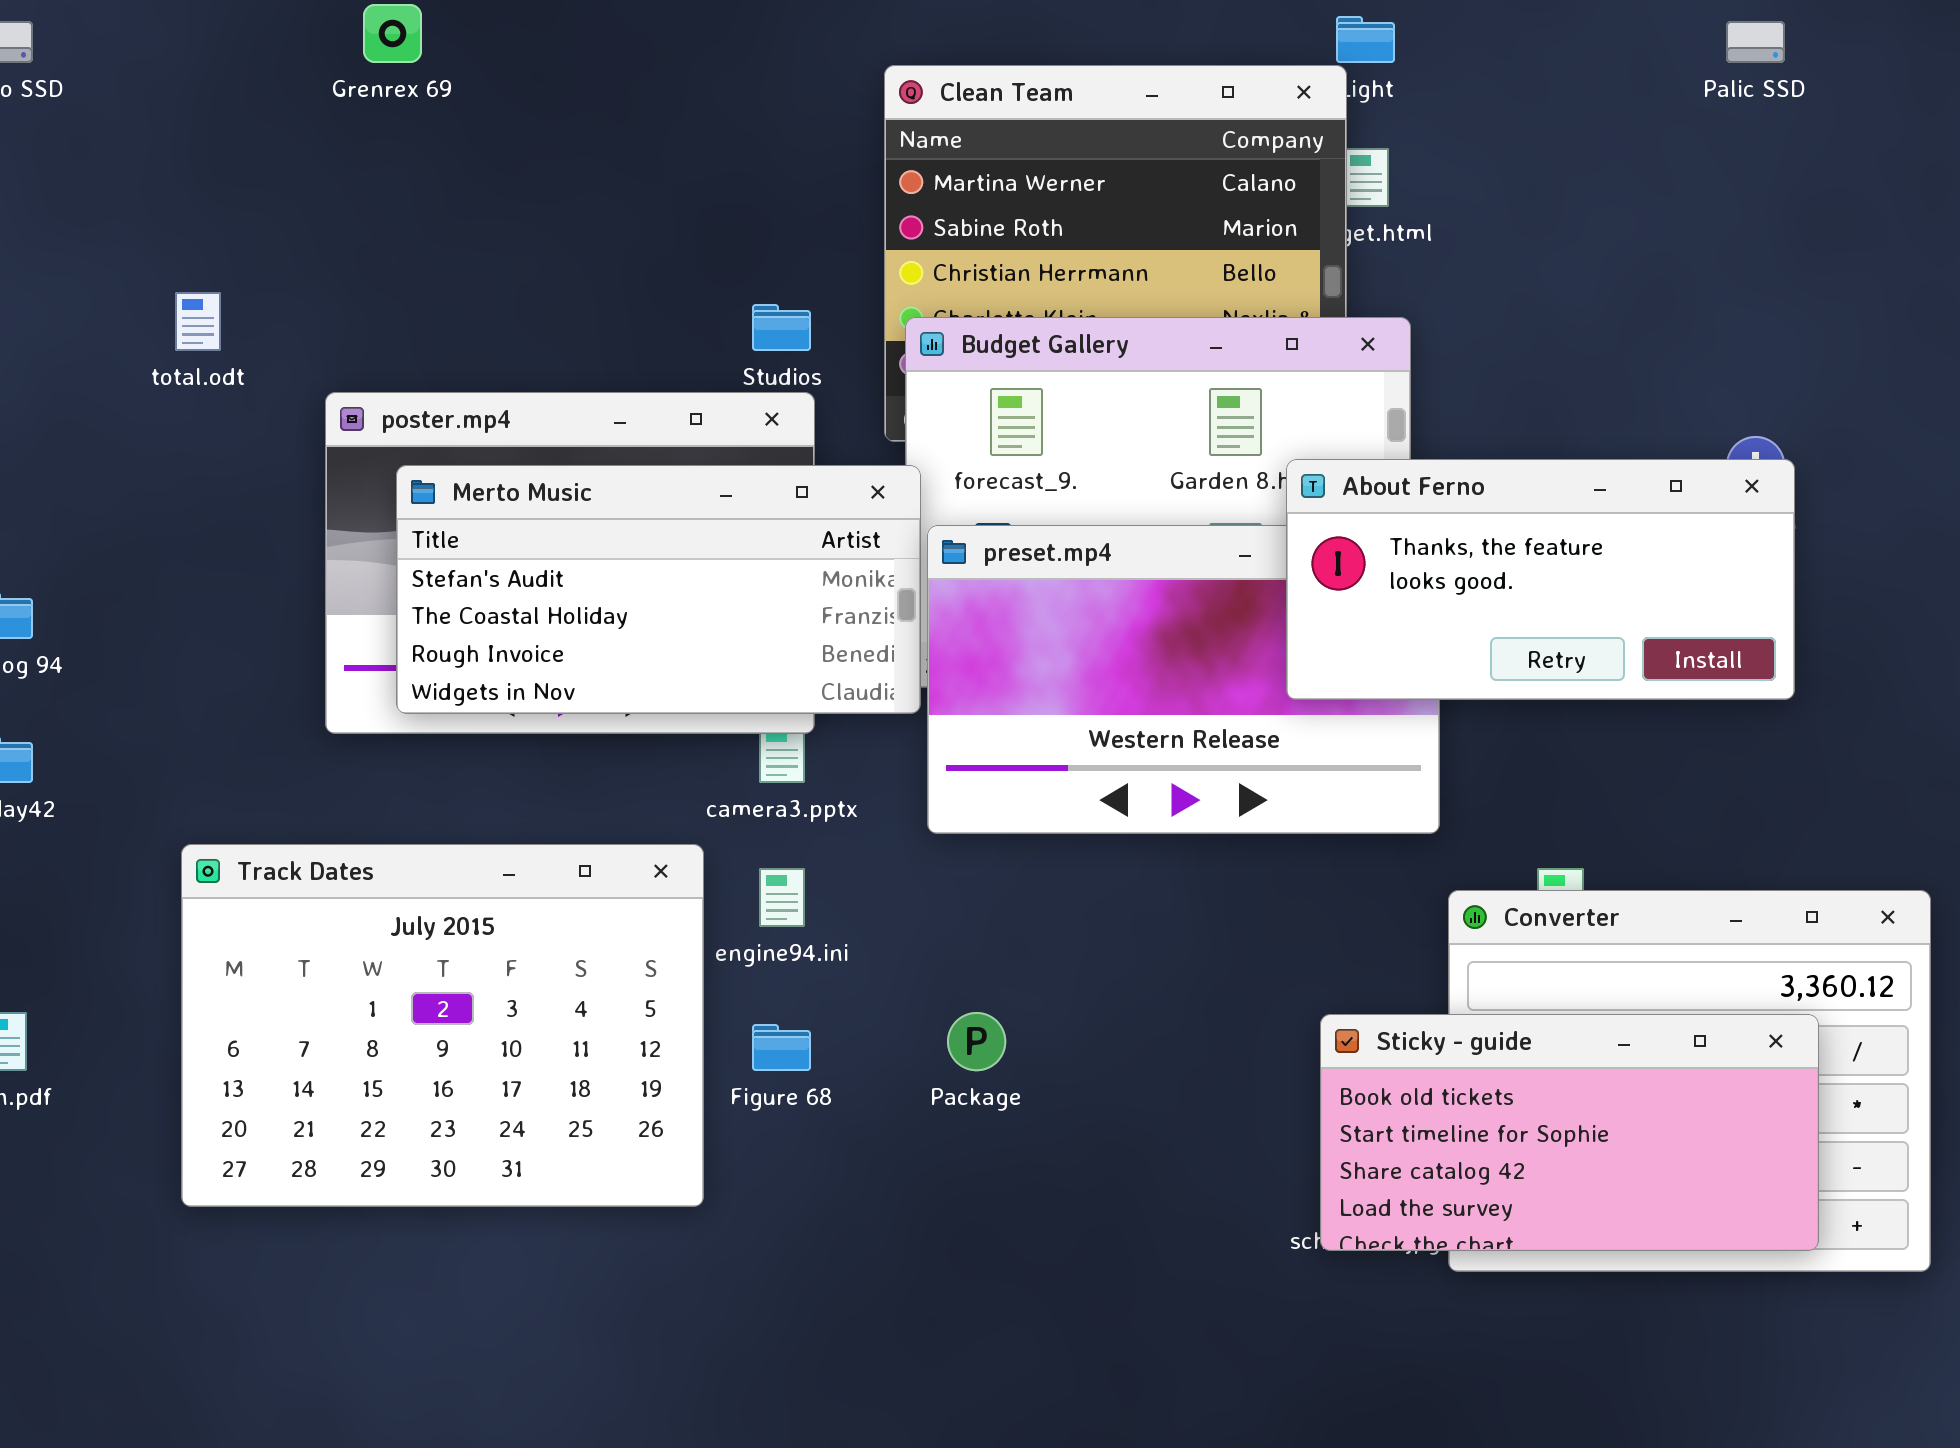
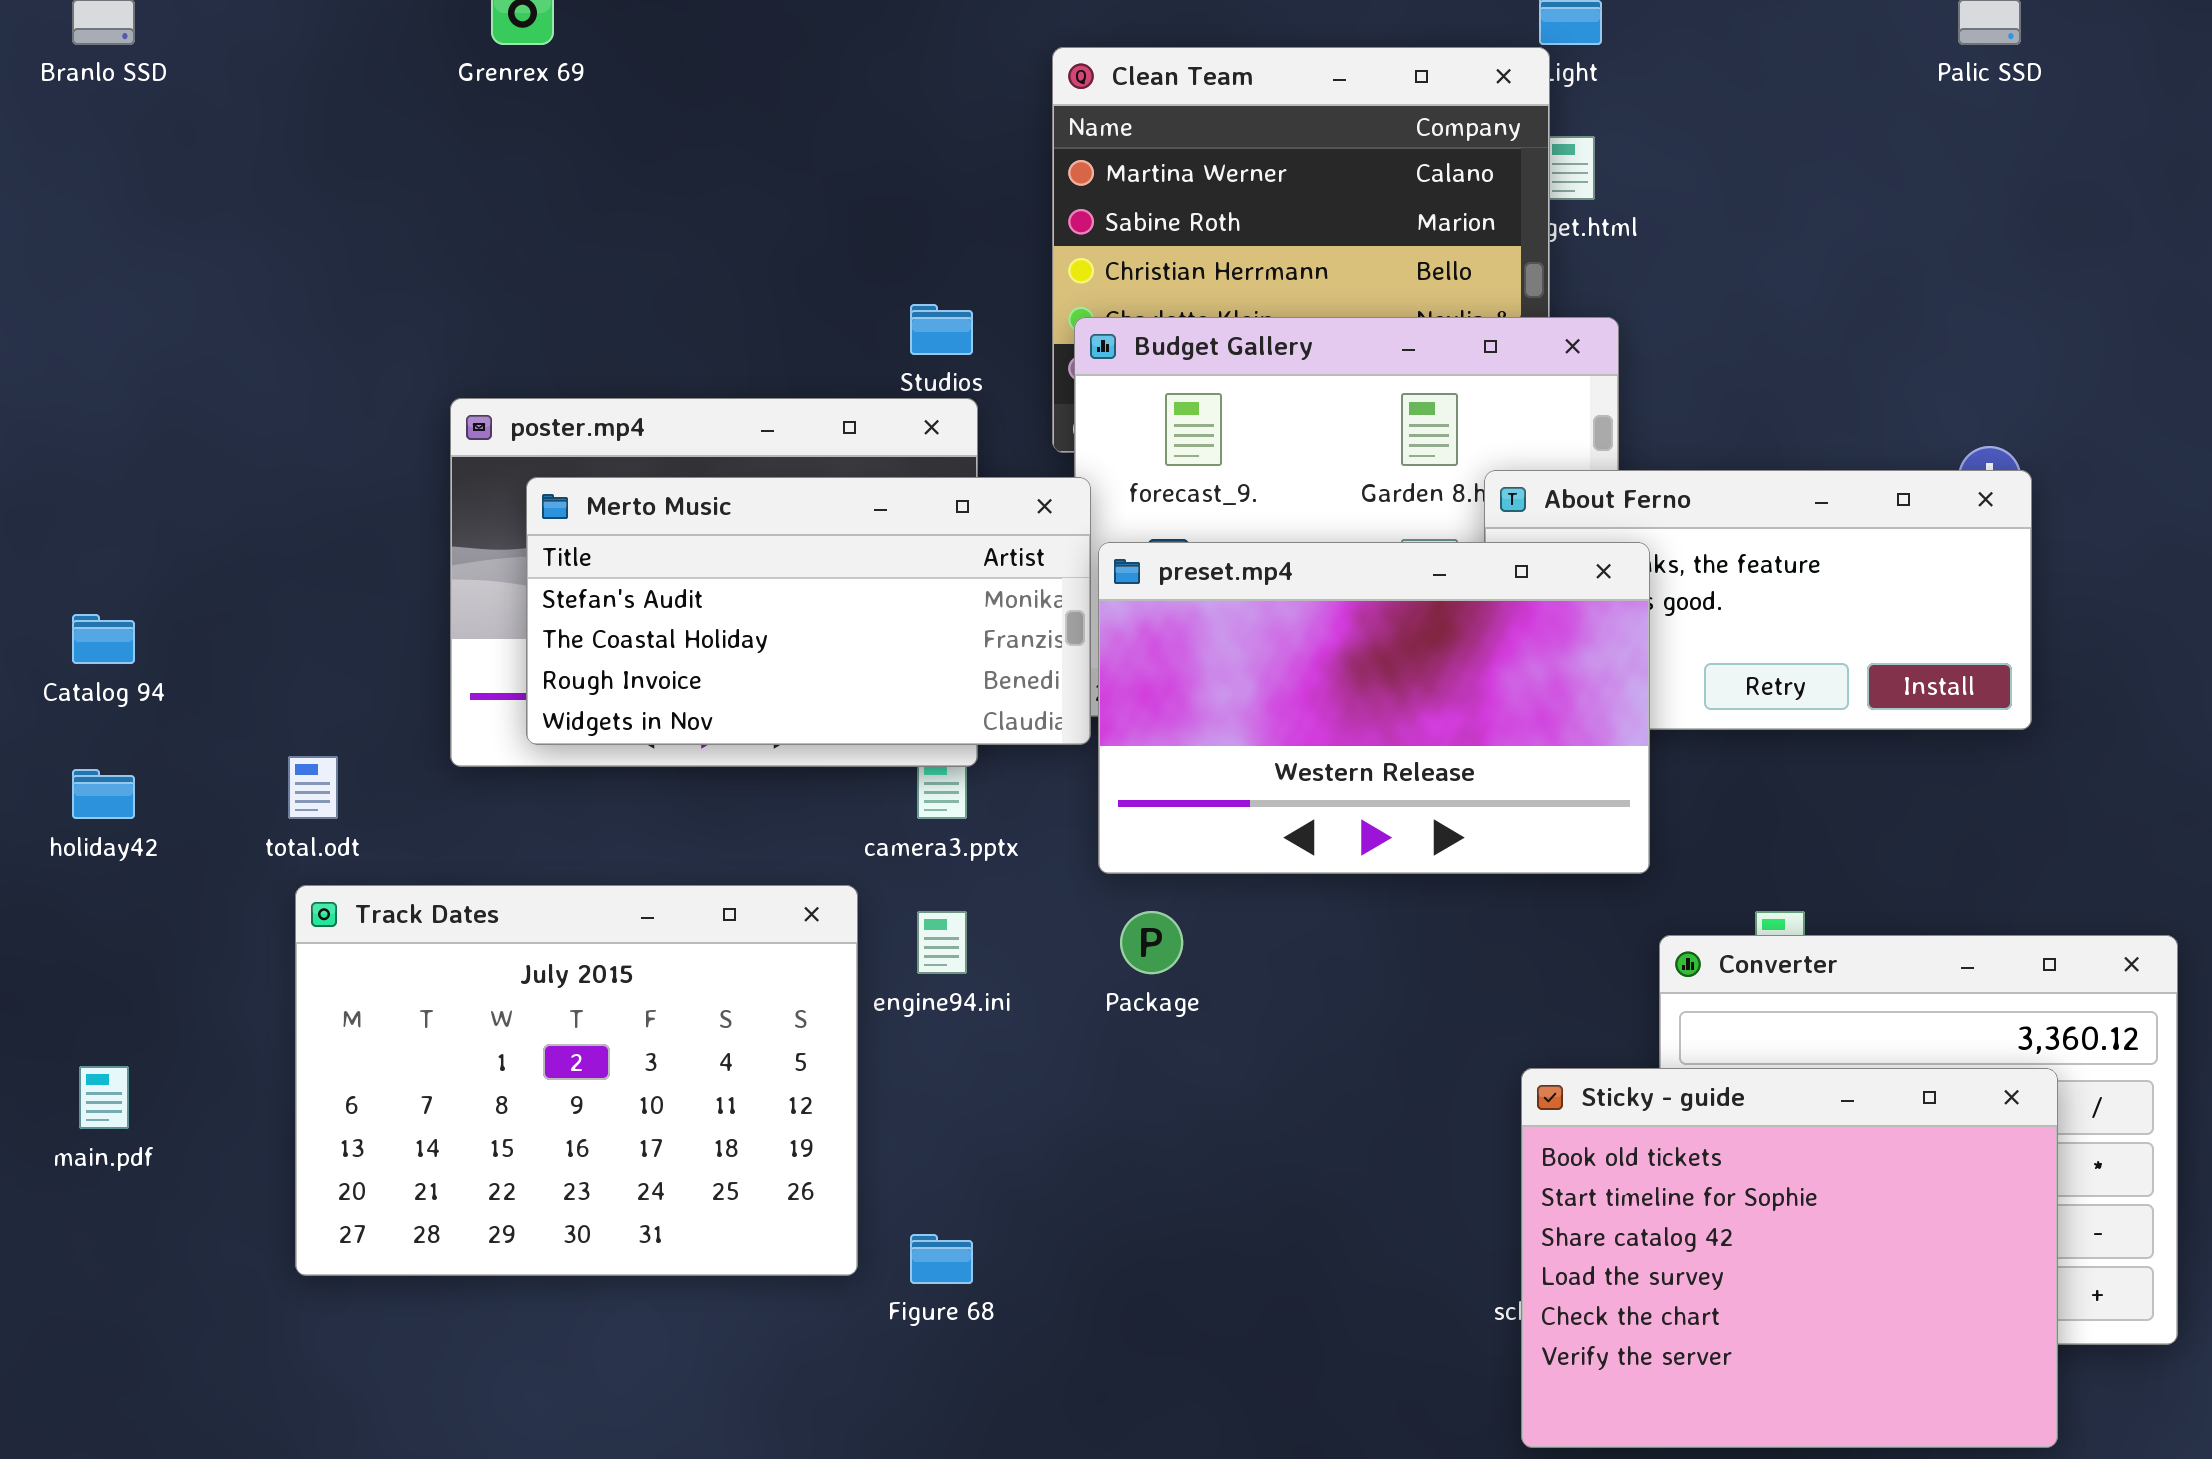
total.odt: [175,292,221,351] -> [288,756,338,819], moved
preset.mp4: [927,525,1440,834] -> [1098,542,1650,874], raised
Package: [947,1012,1006,1071] -> [1120,911,1183,974], moved
Sticky - guide: [1320,1014,1819,1251] -> [1521,1068,2058,1448], resized
Figure 68: [752,1024,811,1071] -> [910,1234,973,1284], moved

